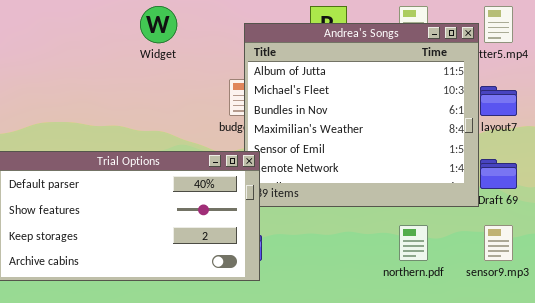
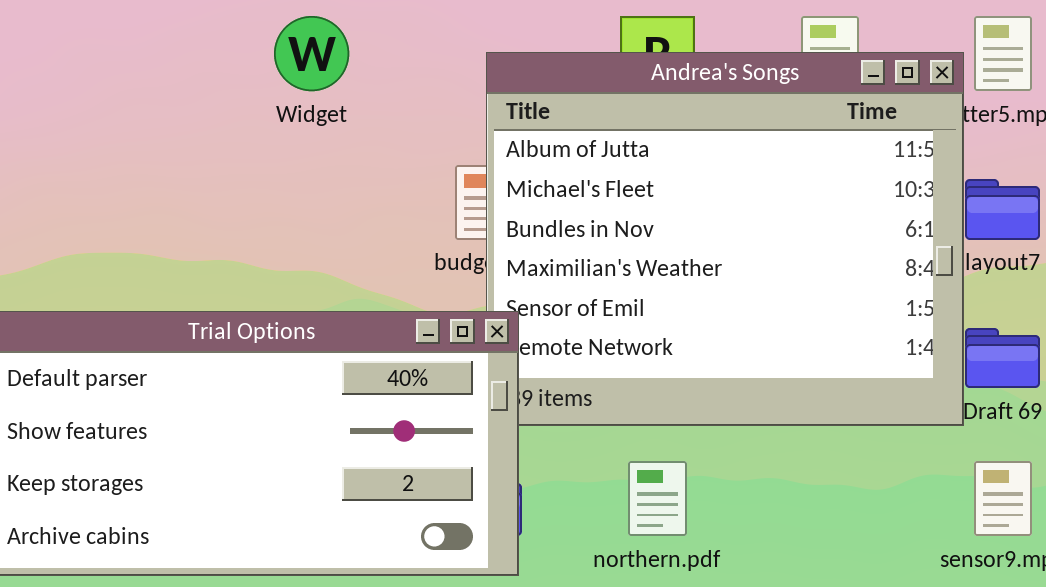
northern.pdf: [399,225,428,261] -> [628,461,687,536], moved

